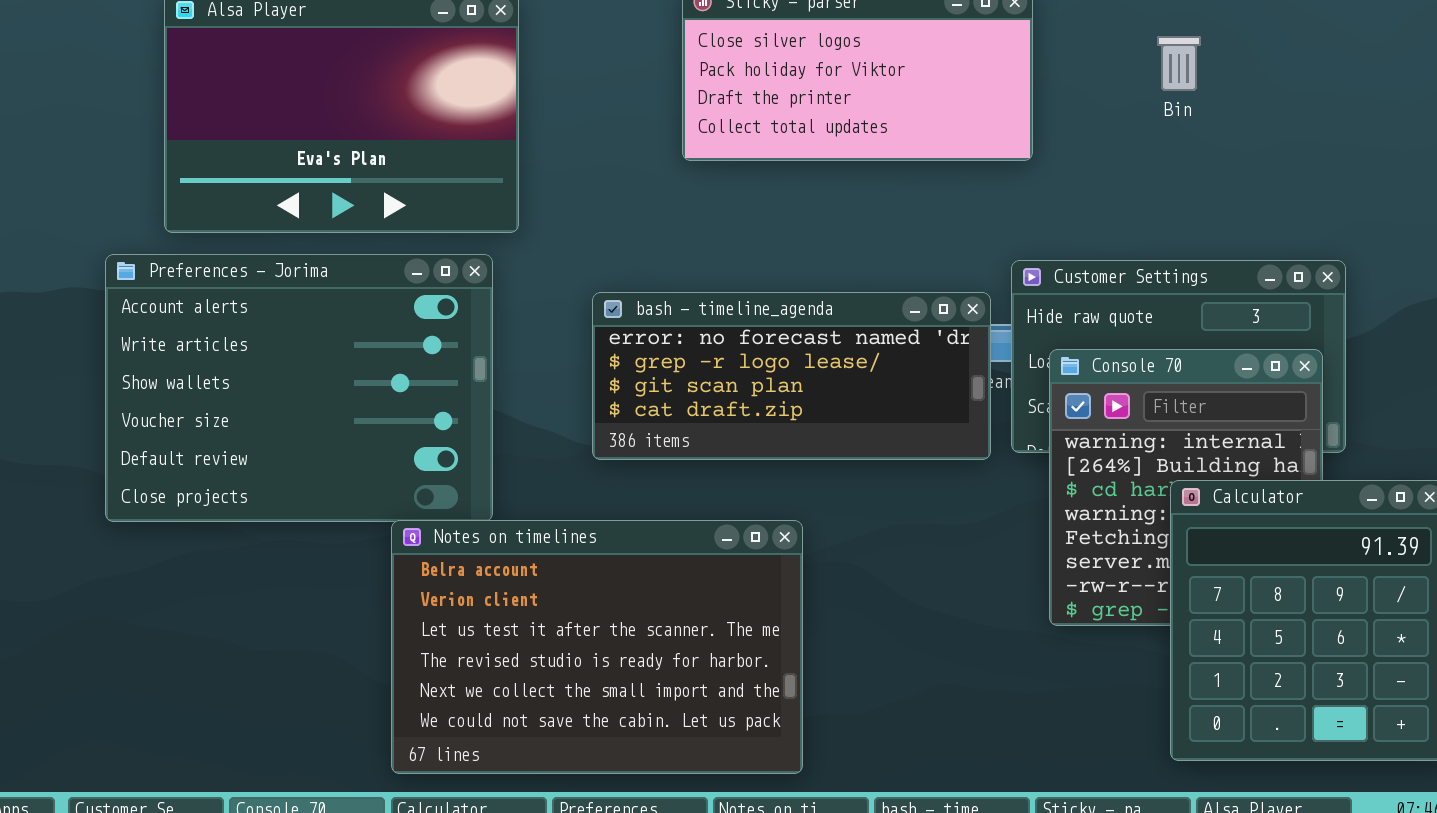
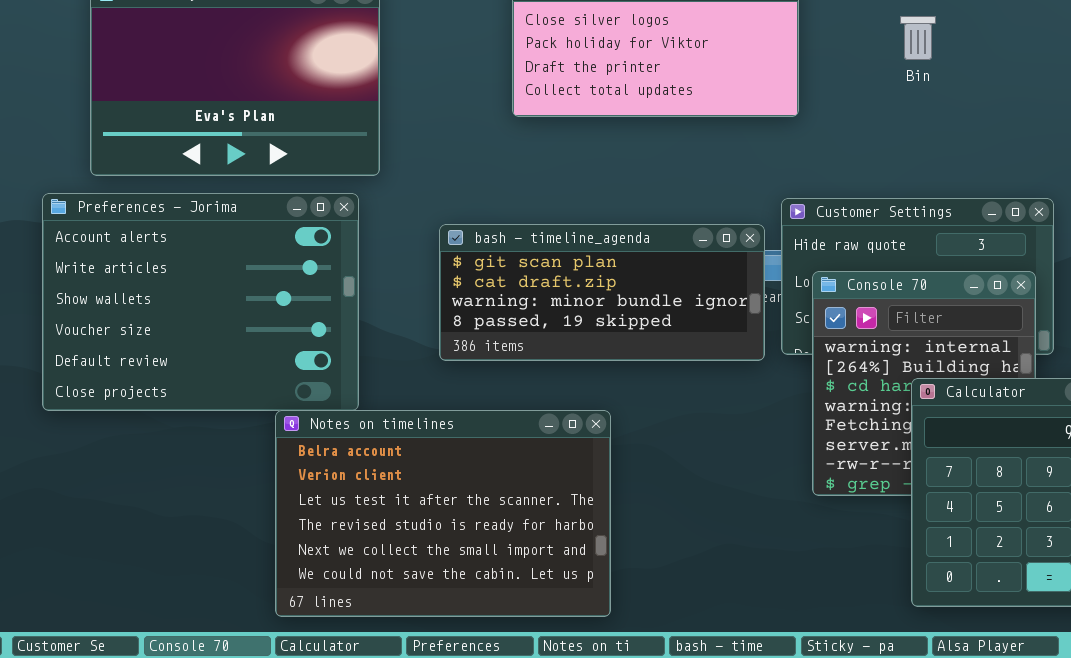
bash - timeline_agenda: [592,292,991,460] -> [439,224,765,361], scrolled down 2 rows

